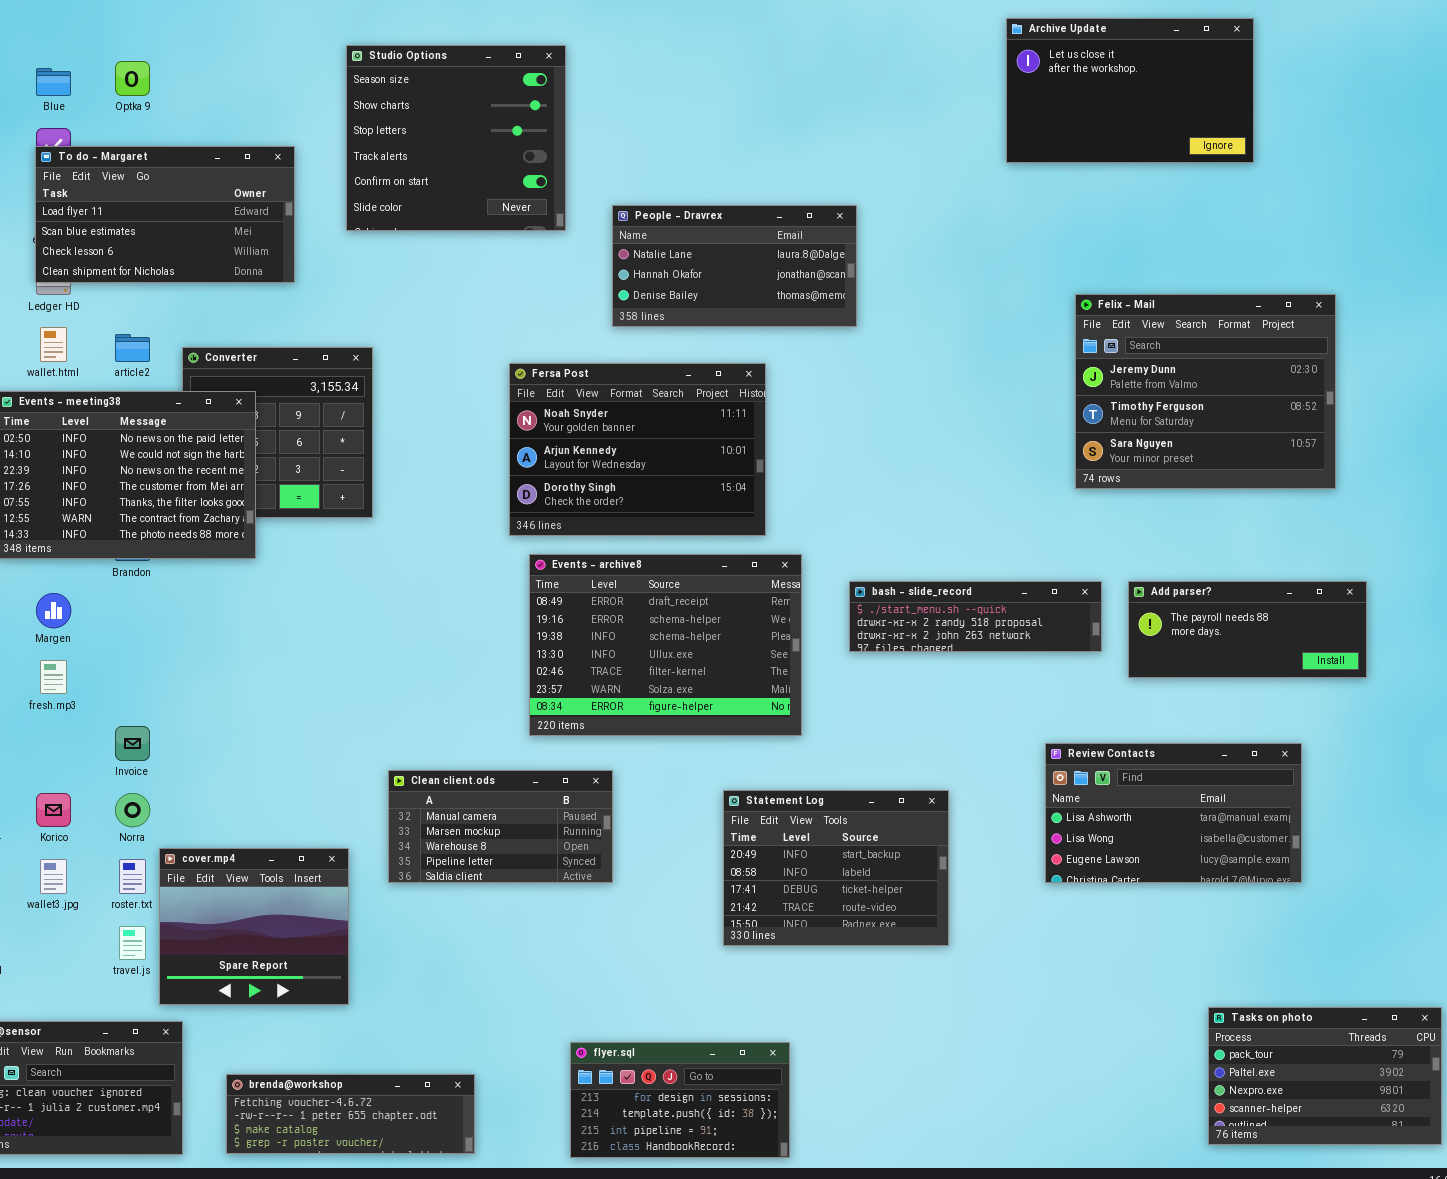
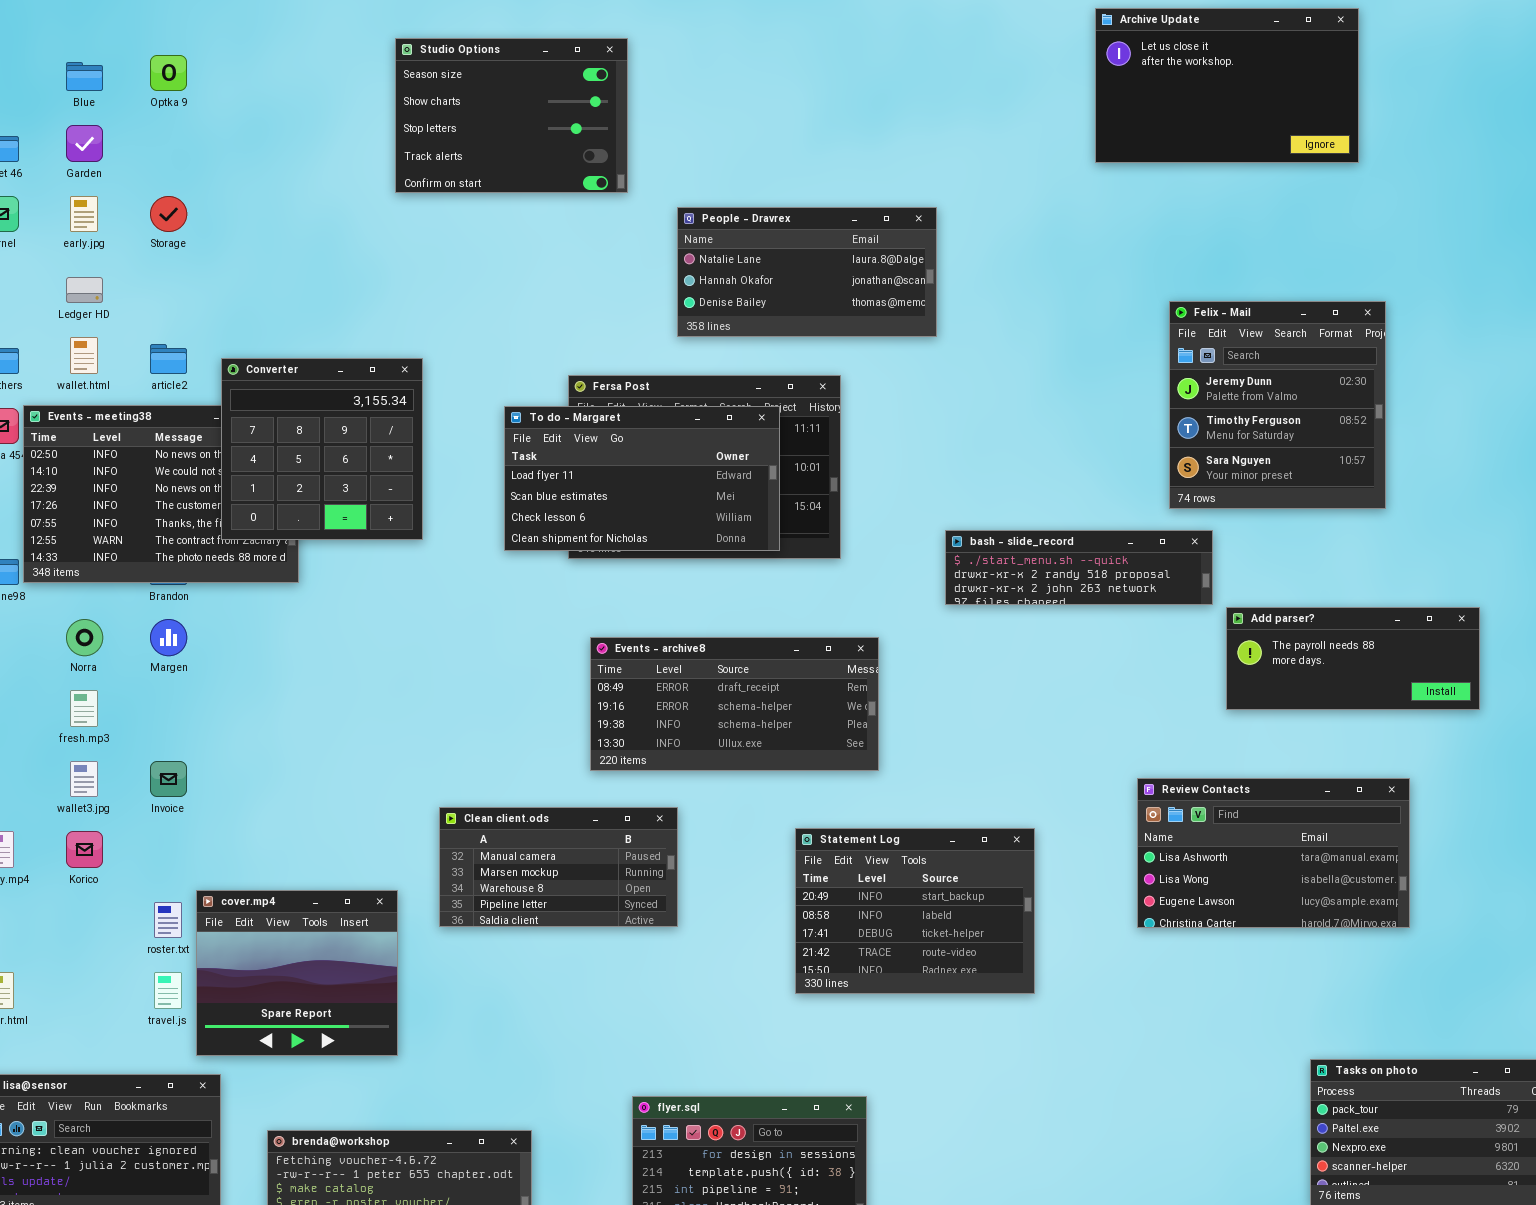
Studio Options: [346,45,566,231] -> [395,38,628,193], resized
To do - Margaret: [35,146,295,283] -> [504,406,780,551], moved
Felix - Mail: [1075,294,1336,489] -> [1169,301,1386,509], resized
Converter: [182,347,373,518] -> [221,358,423,540], raised
Events - archive8: [529,554,802,736] -> [590,637,879,771], resized
bash - slide_record: [849,581,1102,652] -> [945,530,1213,605], moved
Margen: [36,593,71,628] -> [150,619,187,656], moved
Norra: [115,793,150,827] -> [66,619,103,656], moved
wallet3.jpg: [40,859,67,894] -> [70,761,98,797], moved

